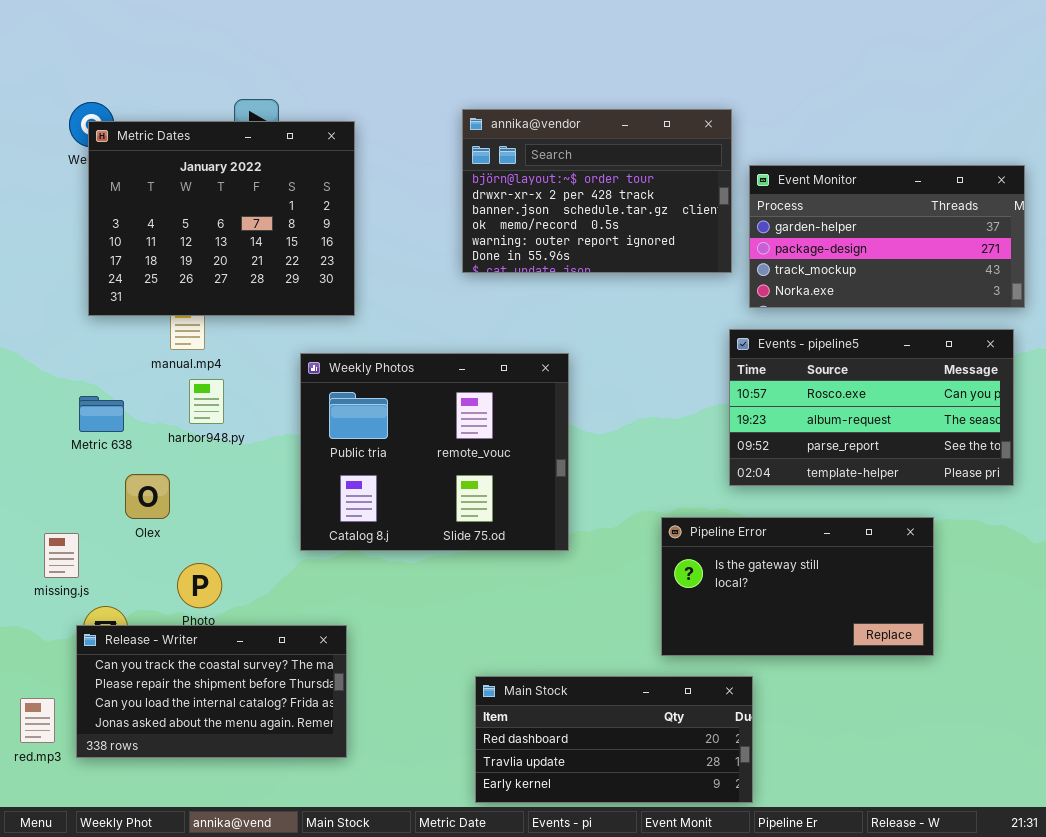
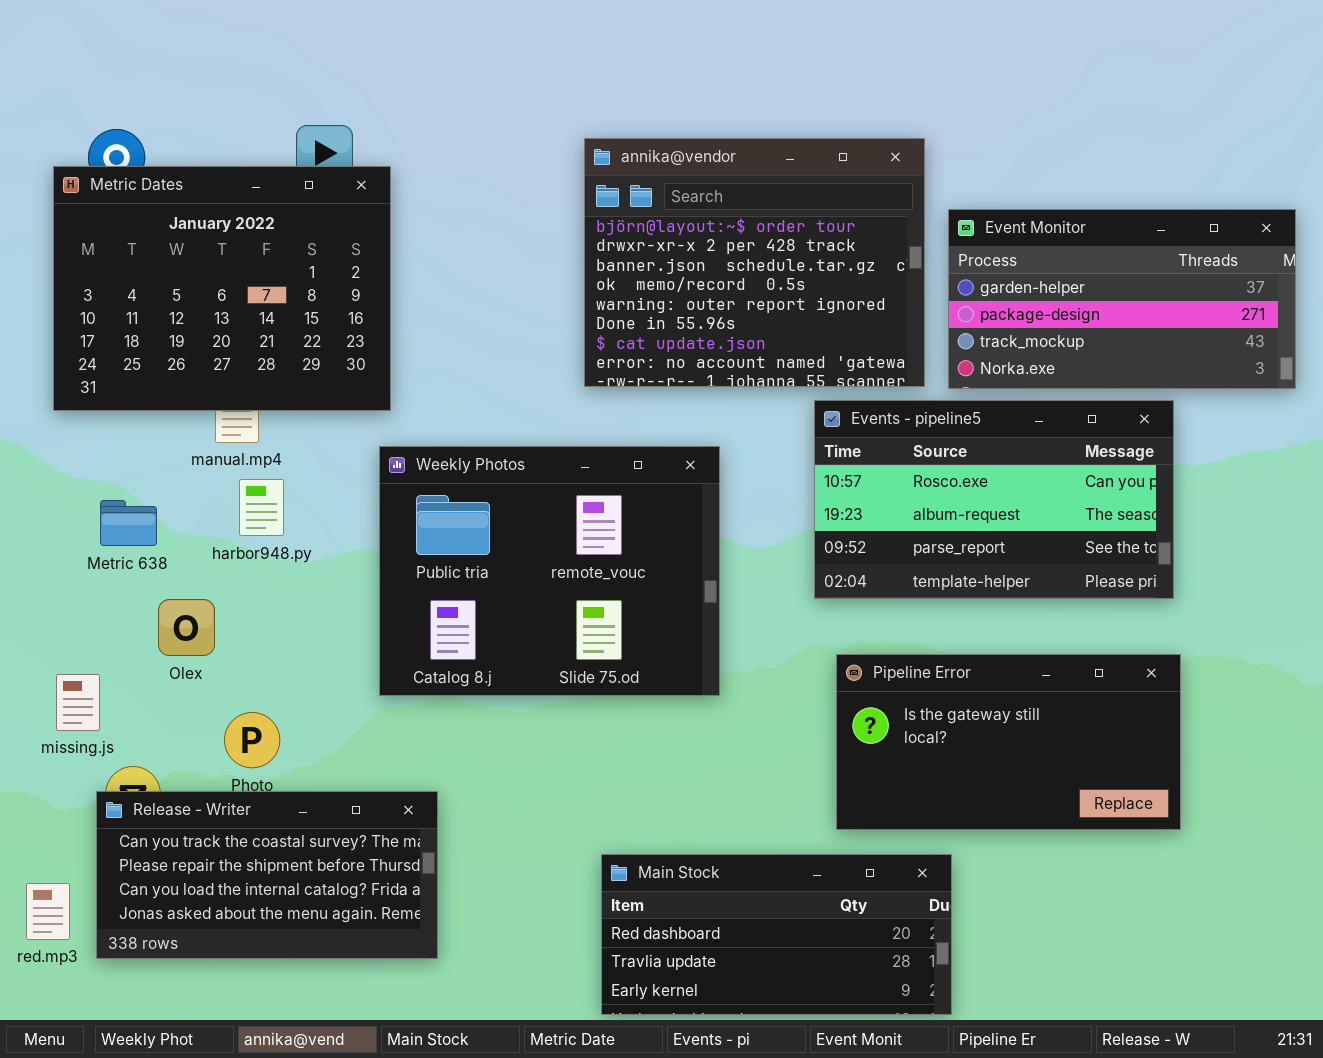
annika@vendor: [462,109,732,273] -> [584,138,925,387], resized
Metric Dates: [88,121,355,316] -> [53,166,391,411], moved
Events - pipeline5: [729,329,1014,486] -> [814,400,1174,599], moved

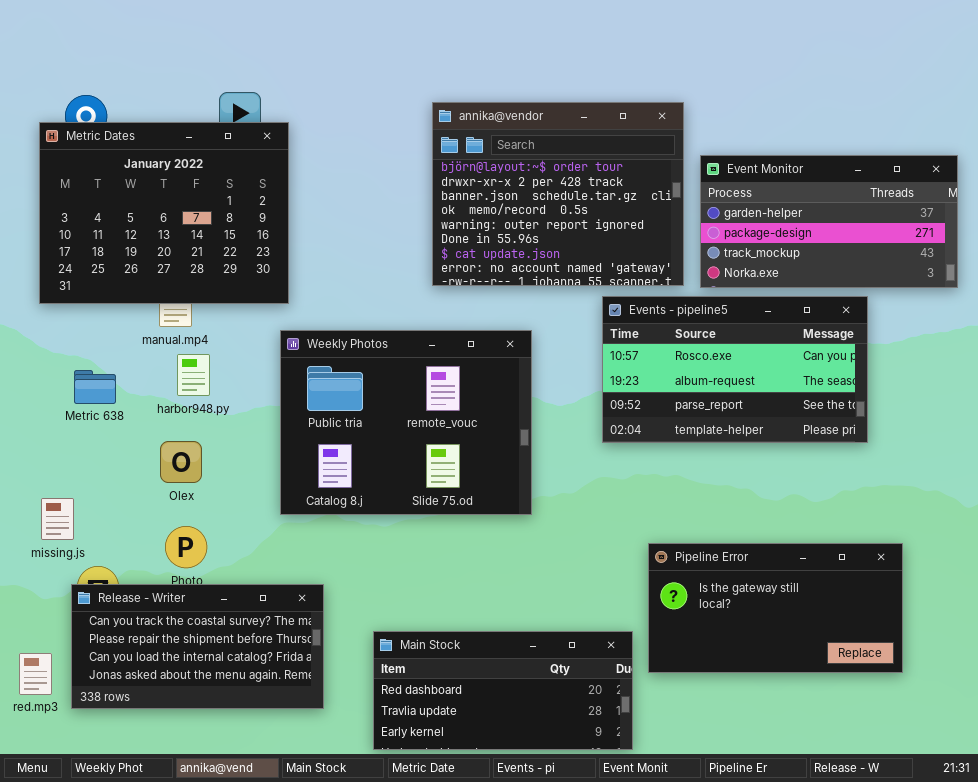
Olex: [158,599,215,656] -> [160,441,202,483], moved
Pipeline Error: [836,654,1181,830] -> [648,543,903,673], moved
Main Stock: [601,854,952,1015] -> [373,631,633,750], moved

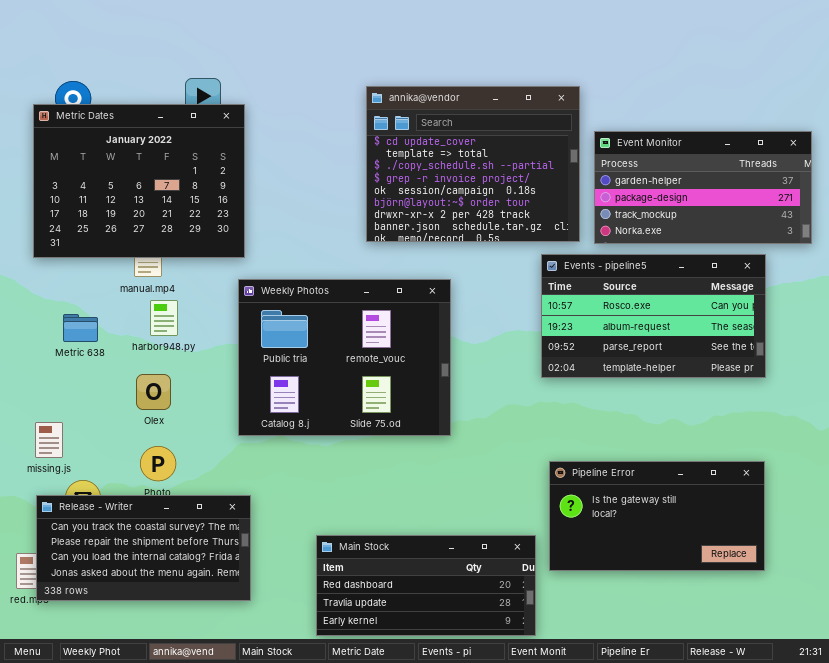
annika@vendor: [432,102,684,286] -> [366,86,580,242], scrolled up 5 rows
Events - pipeline5: [602,296,868,443] -> [541,254,766,378], moved
Release - Writer: [71,584,324,709] -> [36,495,251,601], moved

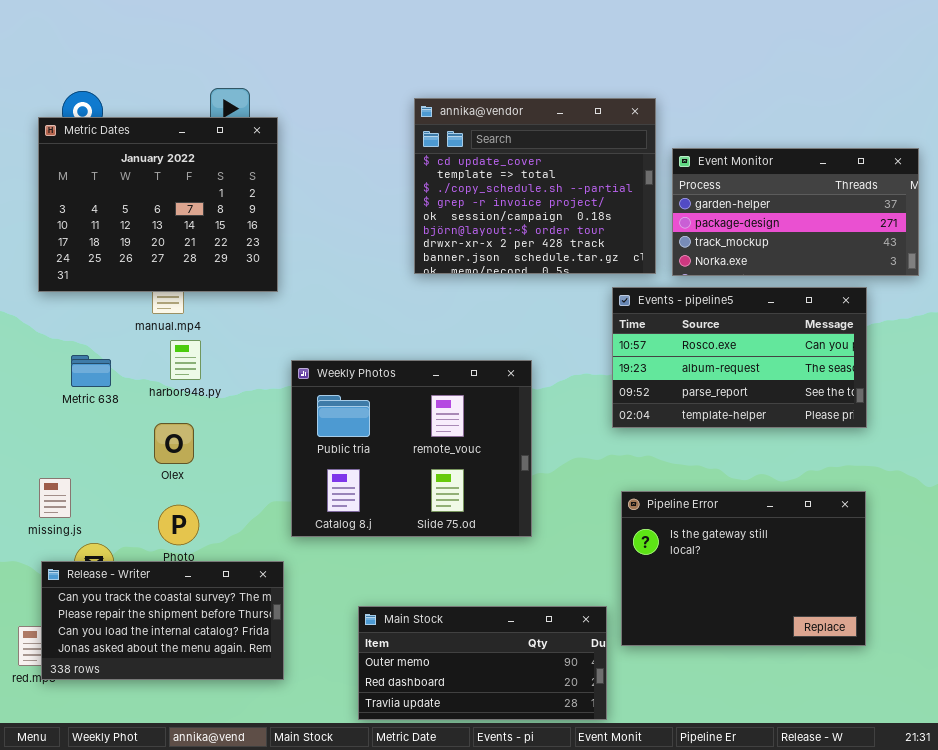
Weekly Photos: [238,279,451,436] -> [291,360,532,537], moved
Pipeline Error: [549,461,765,571] -> [621,491,866,646], resized
Main Stock: [316,535,536,636] -> [358,606,607,720], scrolled up 1 row

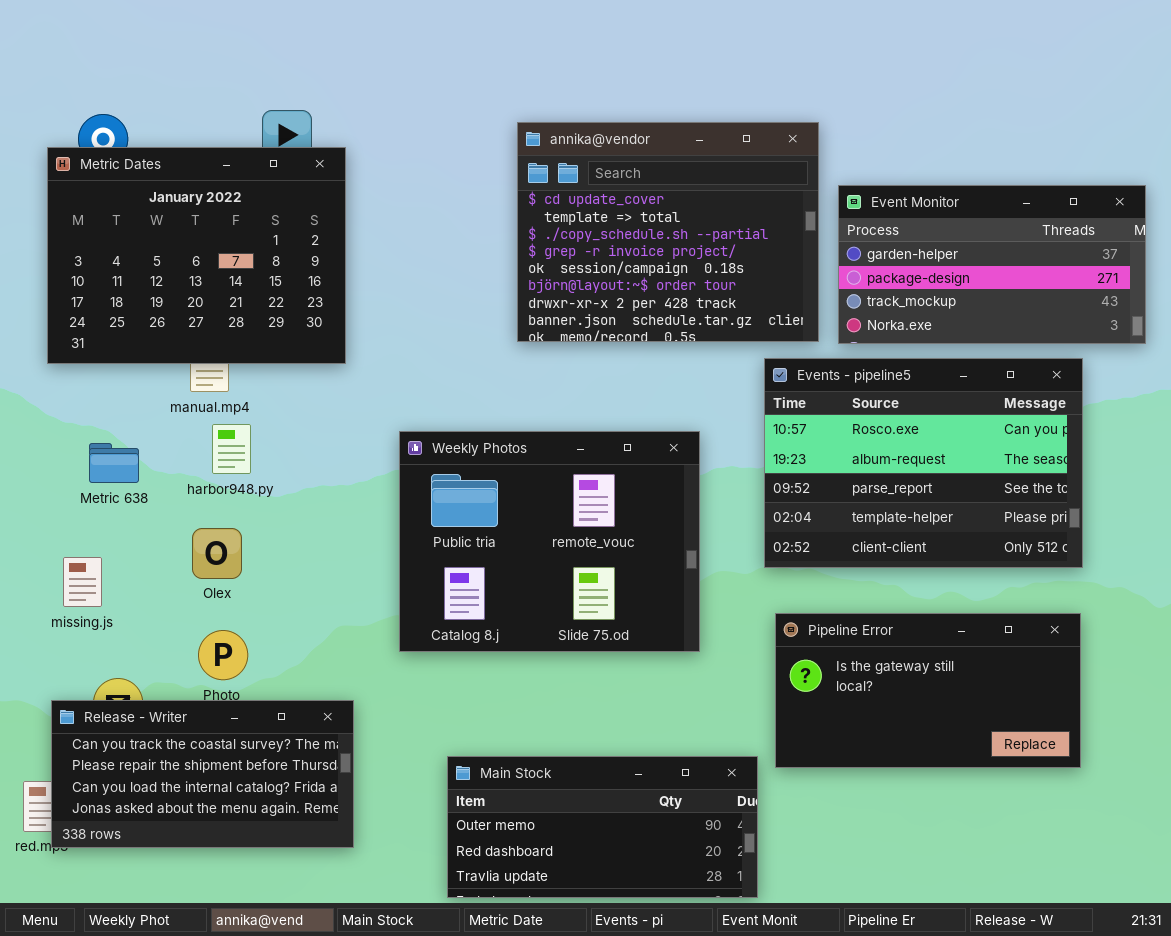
Events - pipeline5: [612,287,867,428] -> [764,358,1083,568], resized
Weekly Photos: [291,360,532,537] -> [399,431,700,652], moved
missing.js: [39,478,71,518] -> [63,557,102,607], moved
Pipeline Error: [621,491,866,646] -> [775,613,1081,768], resized

